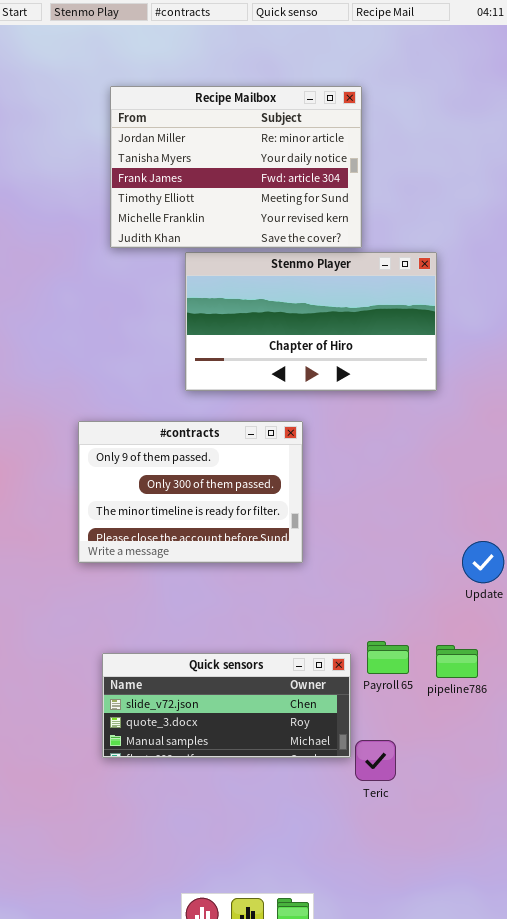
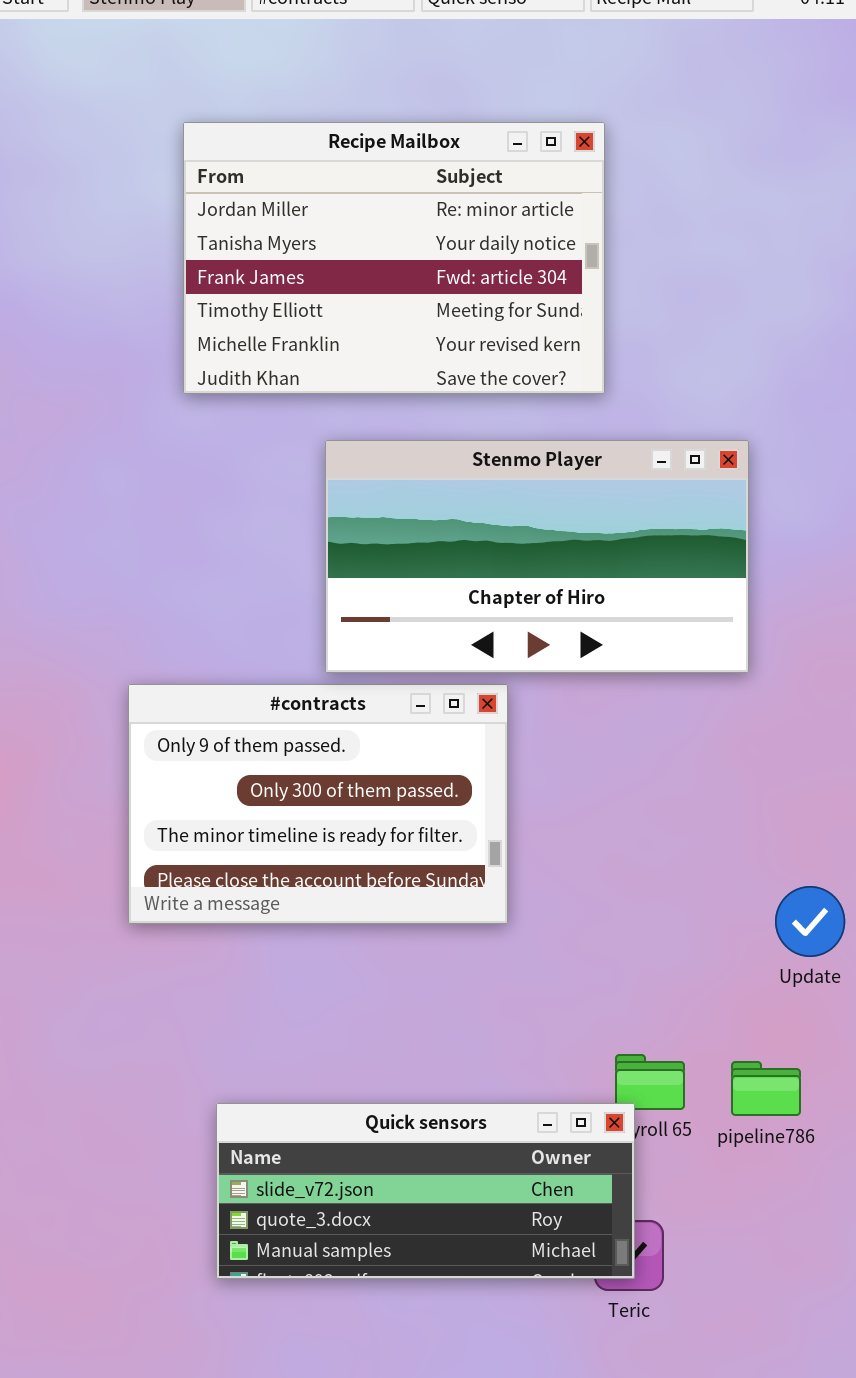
Stenmo Player: [185,252,437,391] -> [325,440,749,673], moved
Quick sensors: [102,653,351,758] -> [216,1103,635,1279], moved

